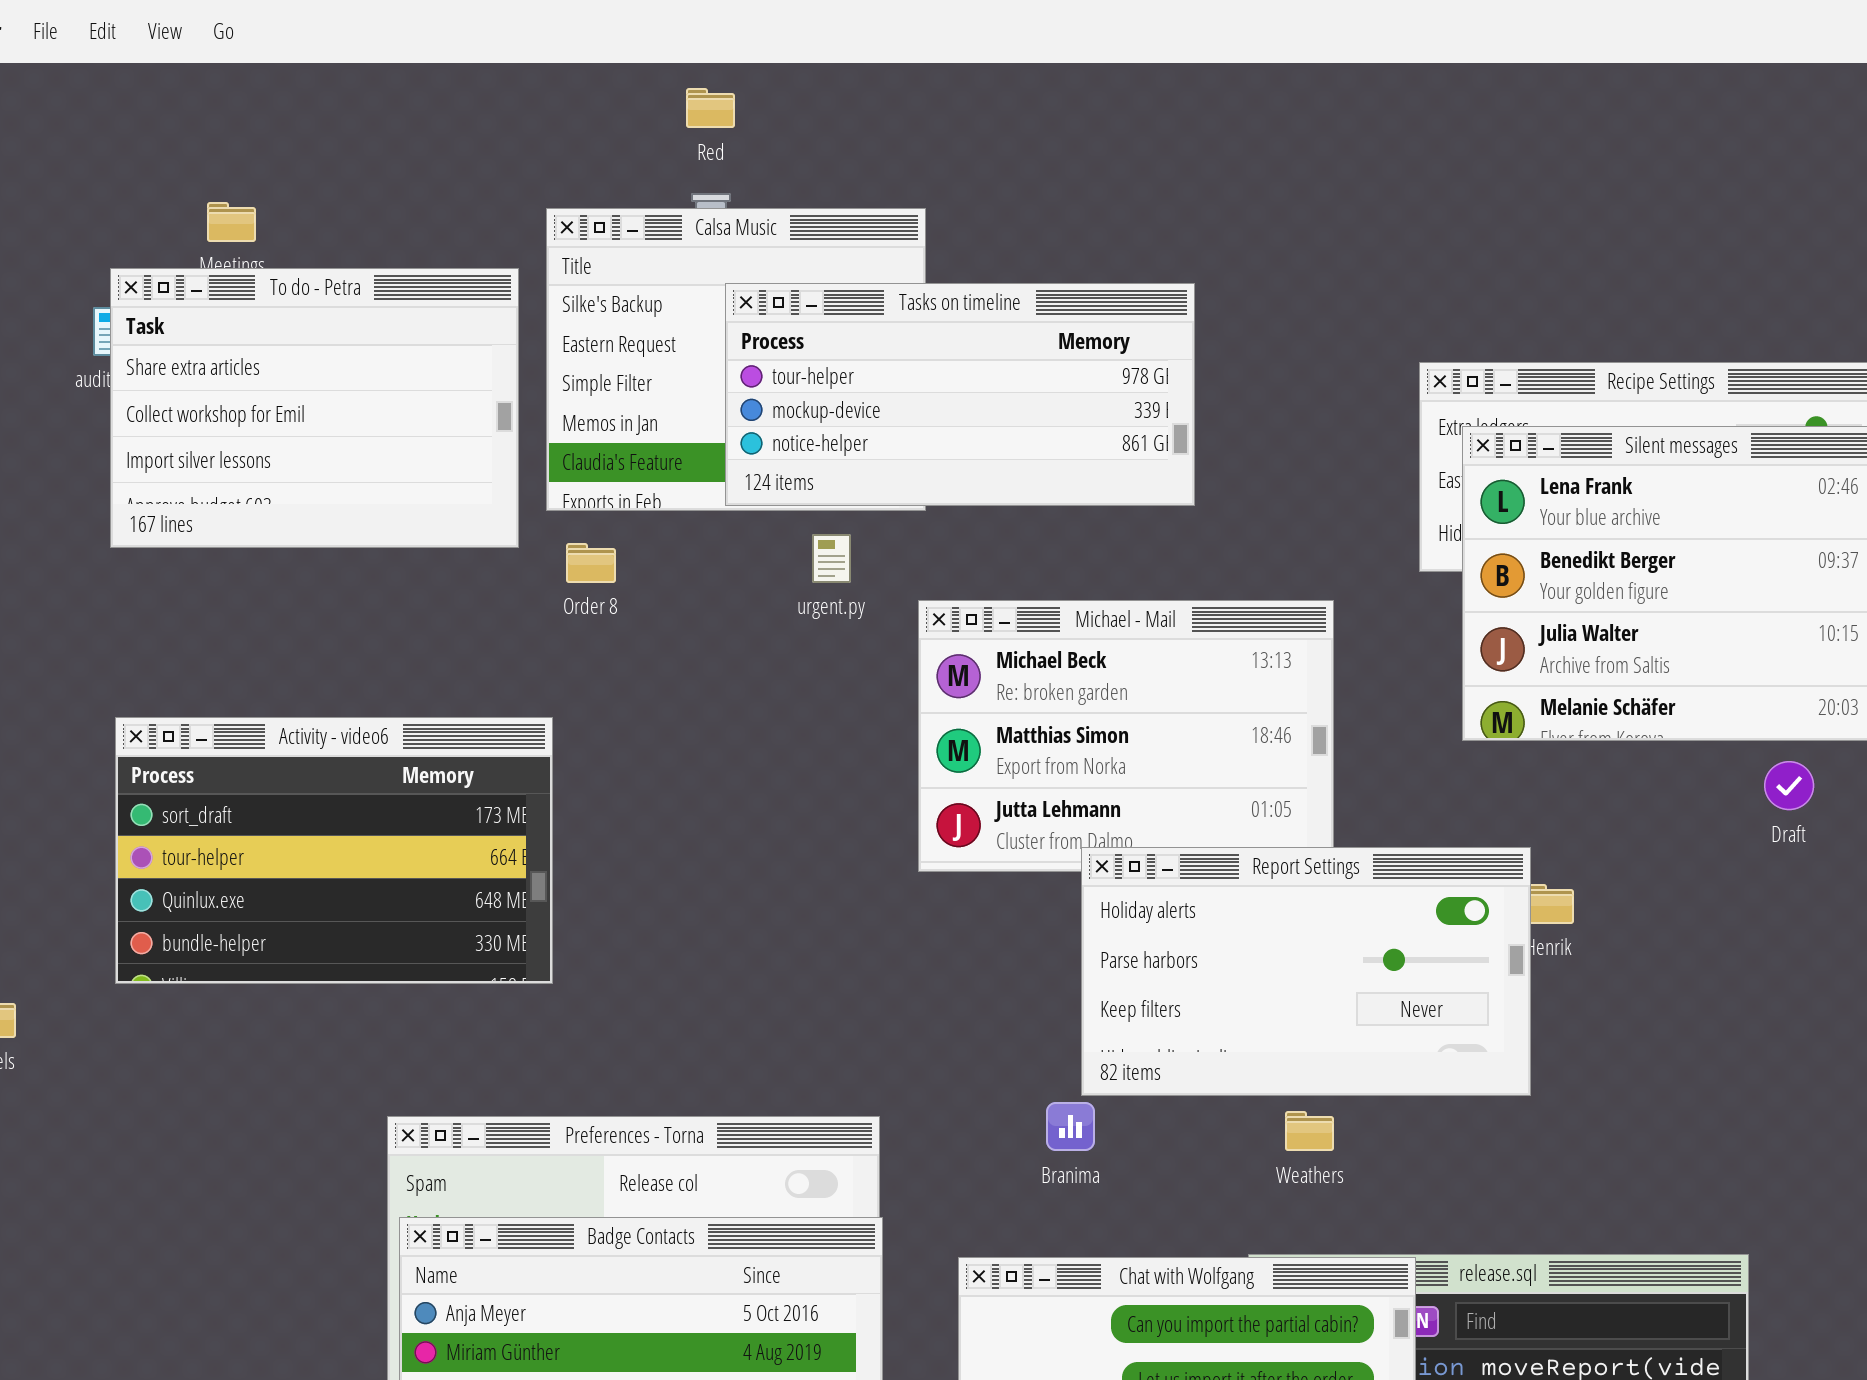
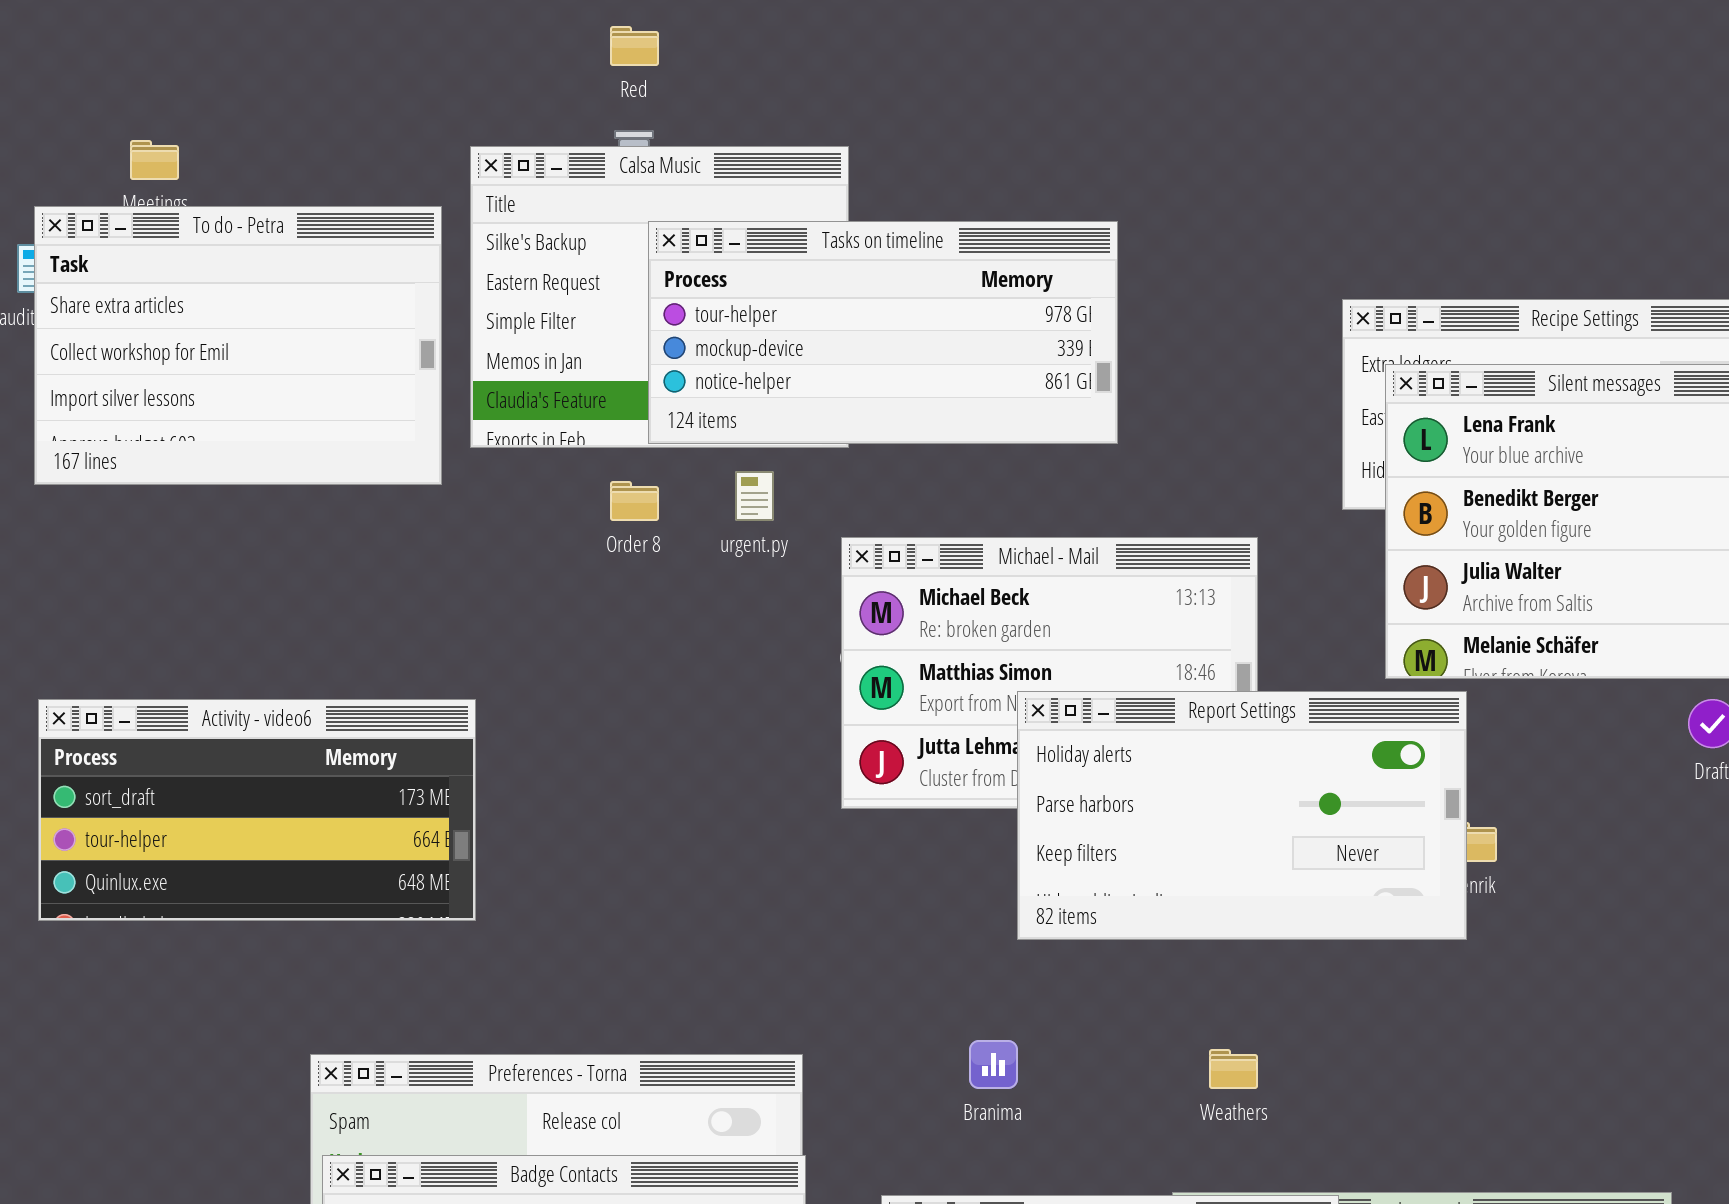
Order 8: [566,543,616,583] -> [610,481,659,521], moved
Activity - video6: [115,717,553,984] -> [38,699,476,921], resized
Report Settings: [1081,847,1531,1096] -> [1017,691,1467,940], moved

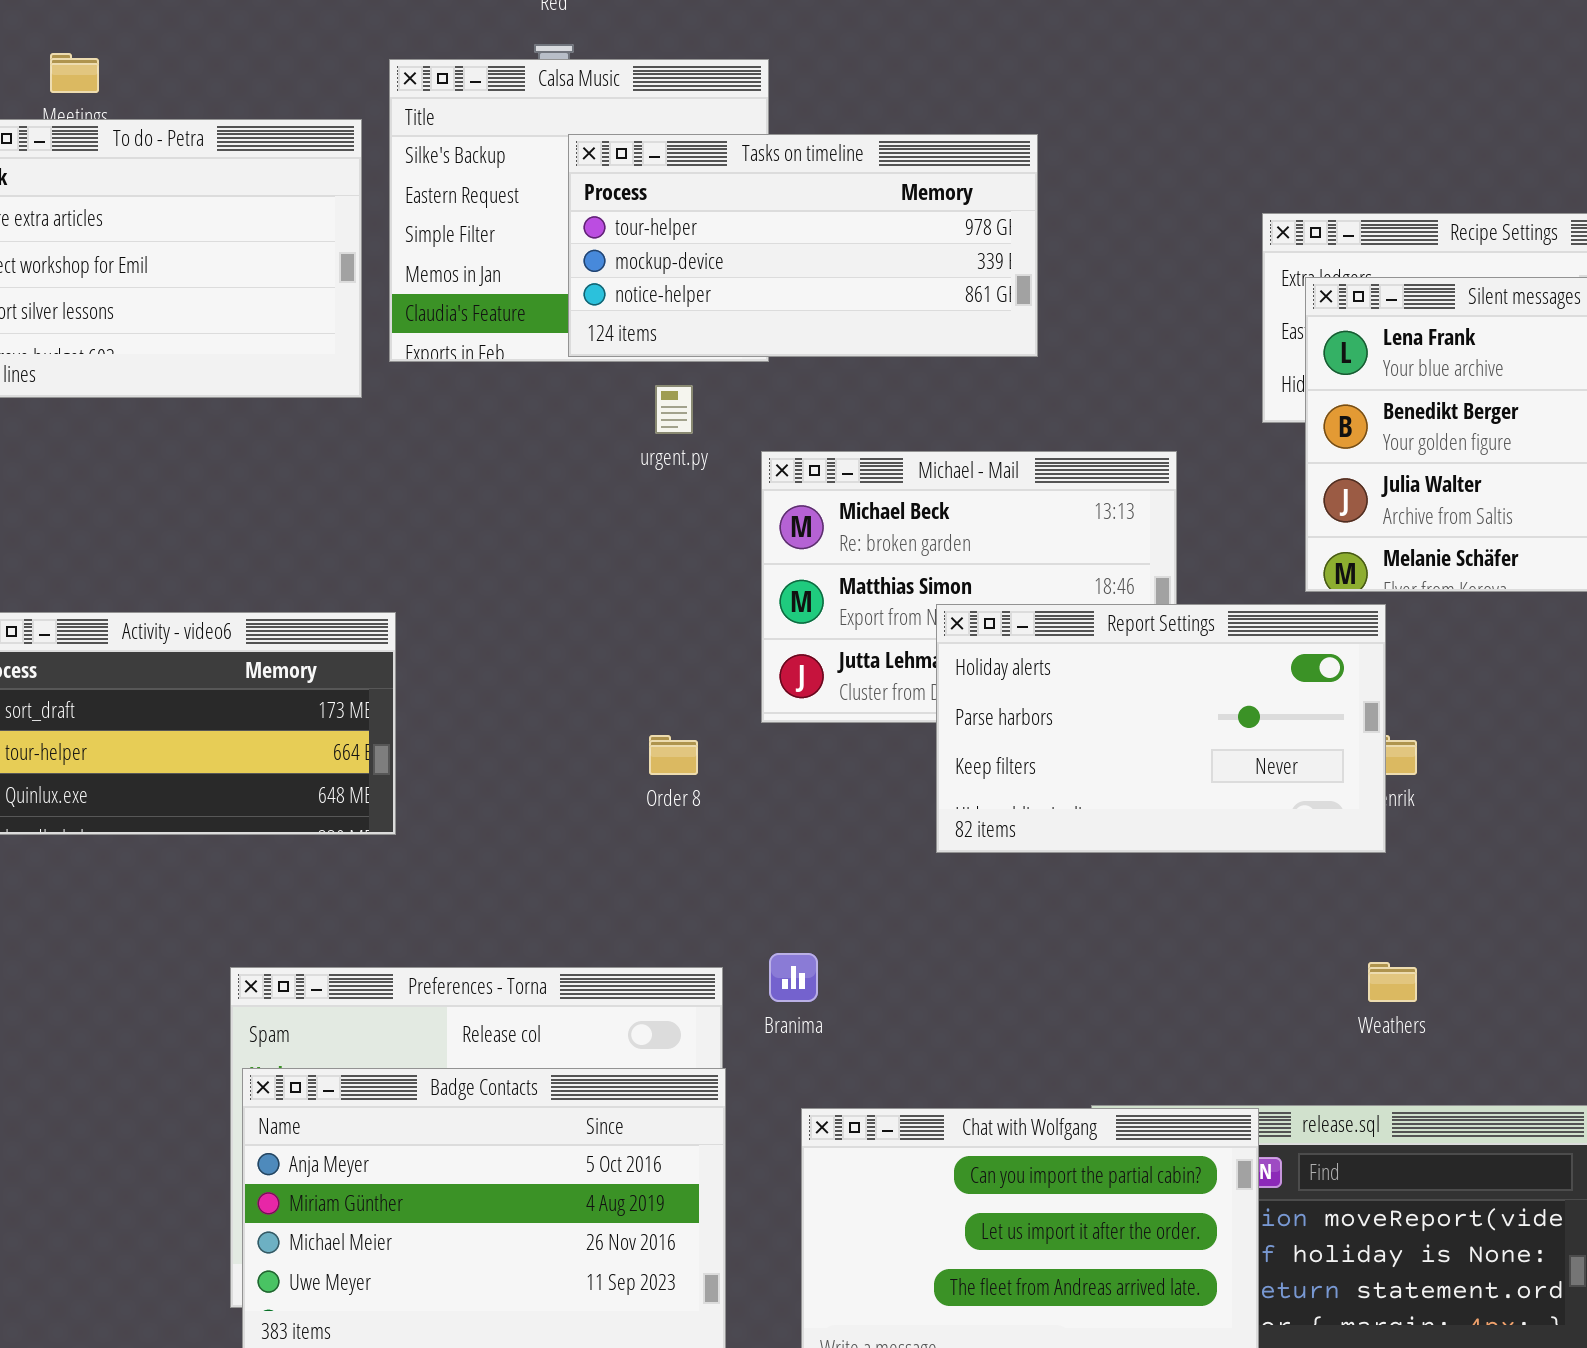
Order 8: [610,481,659,521] -> [649,735,698,775], moved
Branima: [969,1040,1018,1089] -> [769,953,818,1002], moved
Weathers: [1209,1049,1258,1089] -> [1368,962,1417,1002], moved

